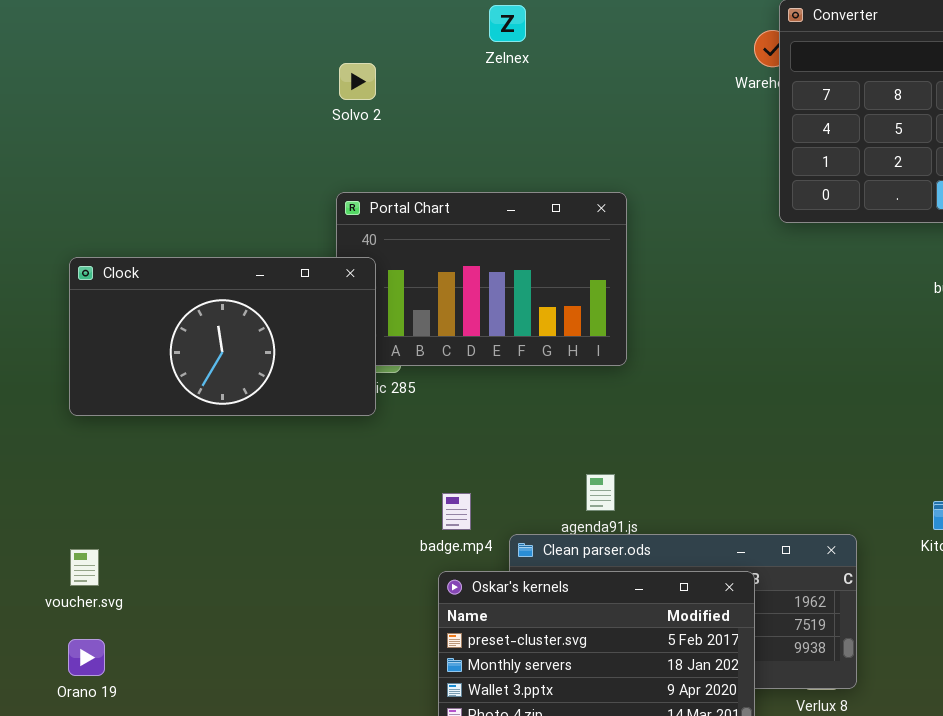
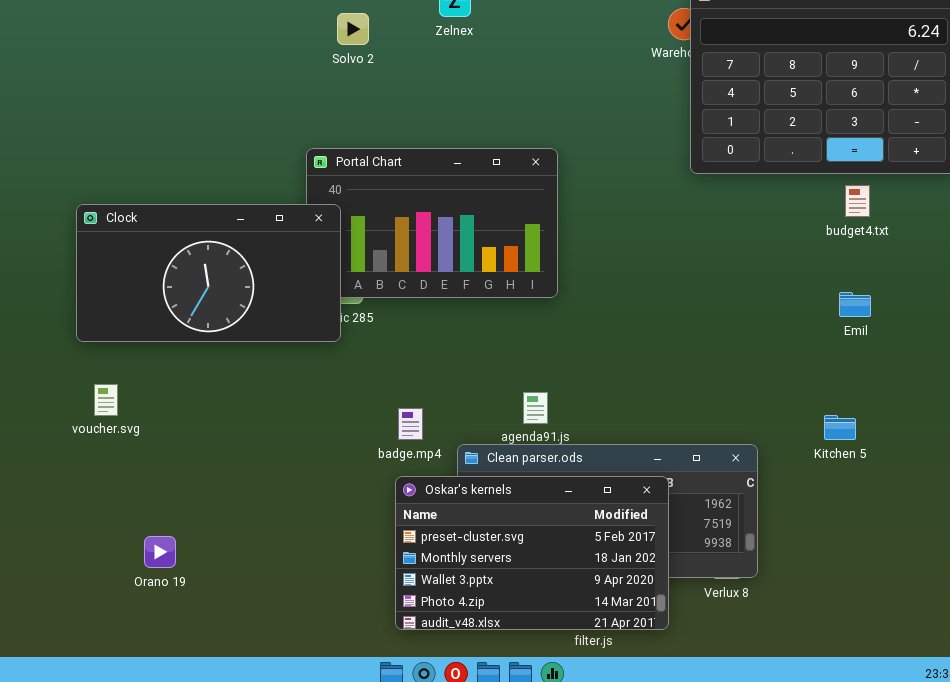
Solvo 2: [339,63,376,100] -> [337,13,369,45], moved
voucher.svg: [70,549,99,586] -> [94,384,118,416], moved
Orano 19: [68,639,105,676] -> [144,536,176,568], moved

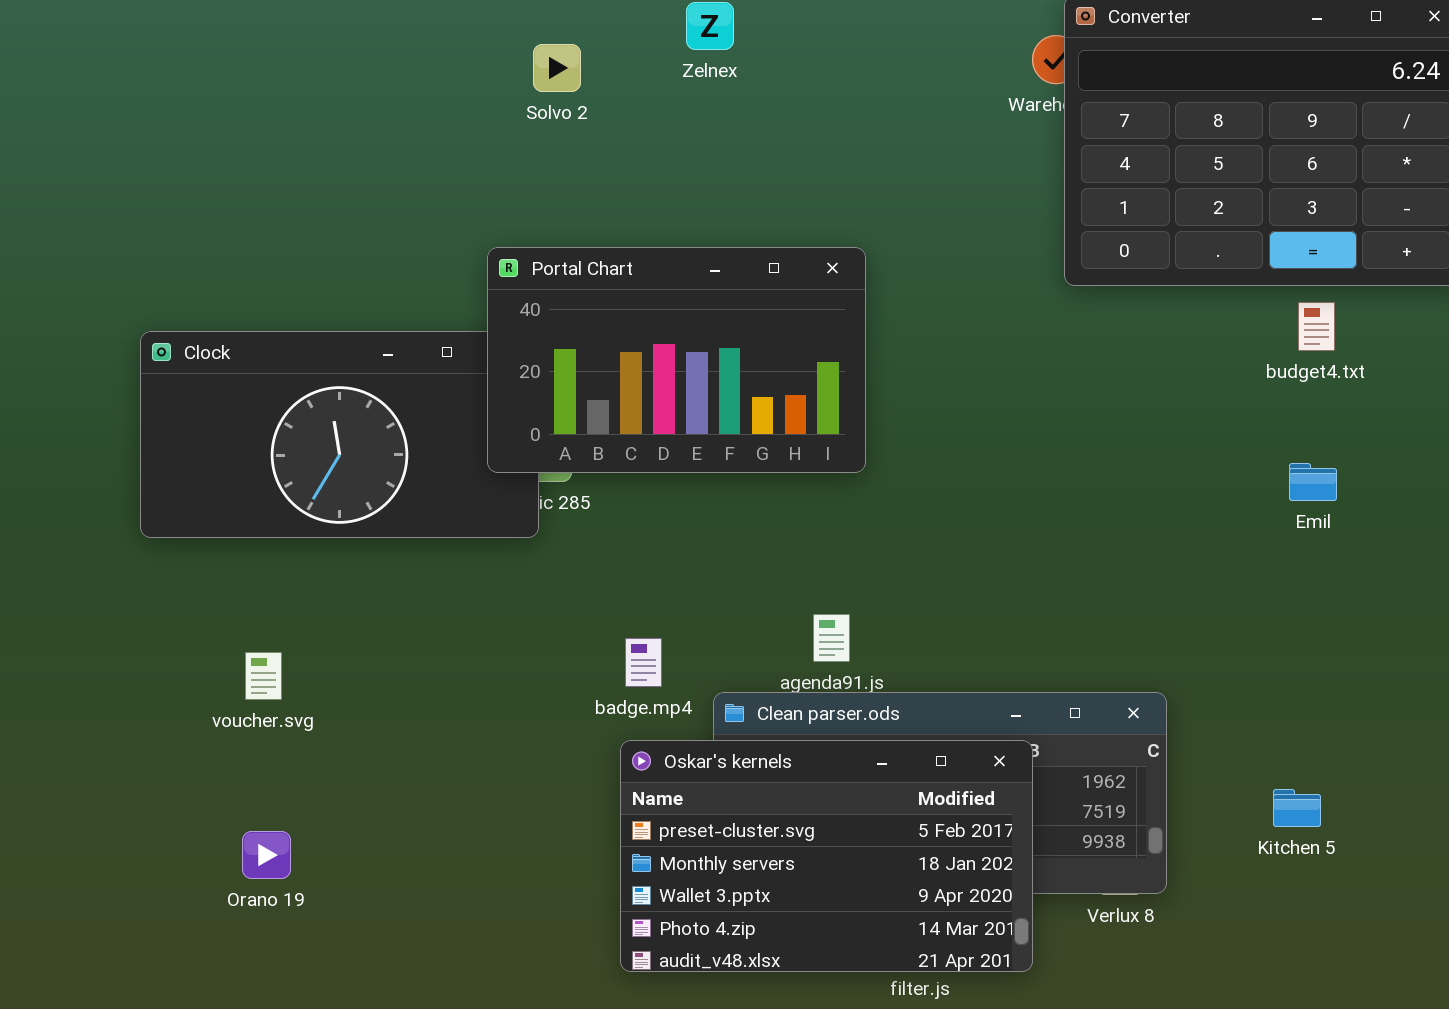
Portal Chart: [306,148,558,298] -> [487,247,866,473], raised
voucher.svg: [94,384,118,416] -> [245,652,282,700], moved
Kitchen 5: [824,415,856,440] -> [1273,789,1321,827], moved

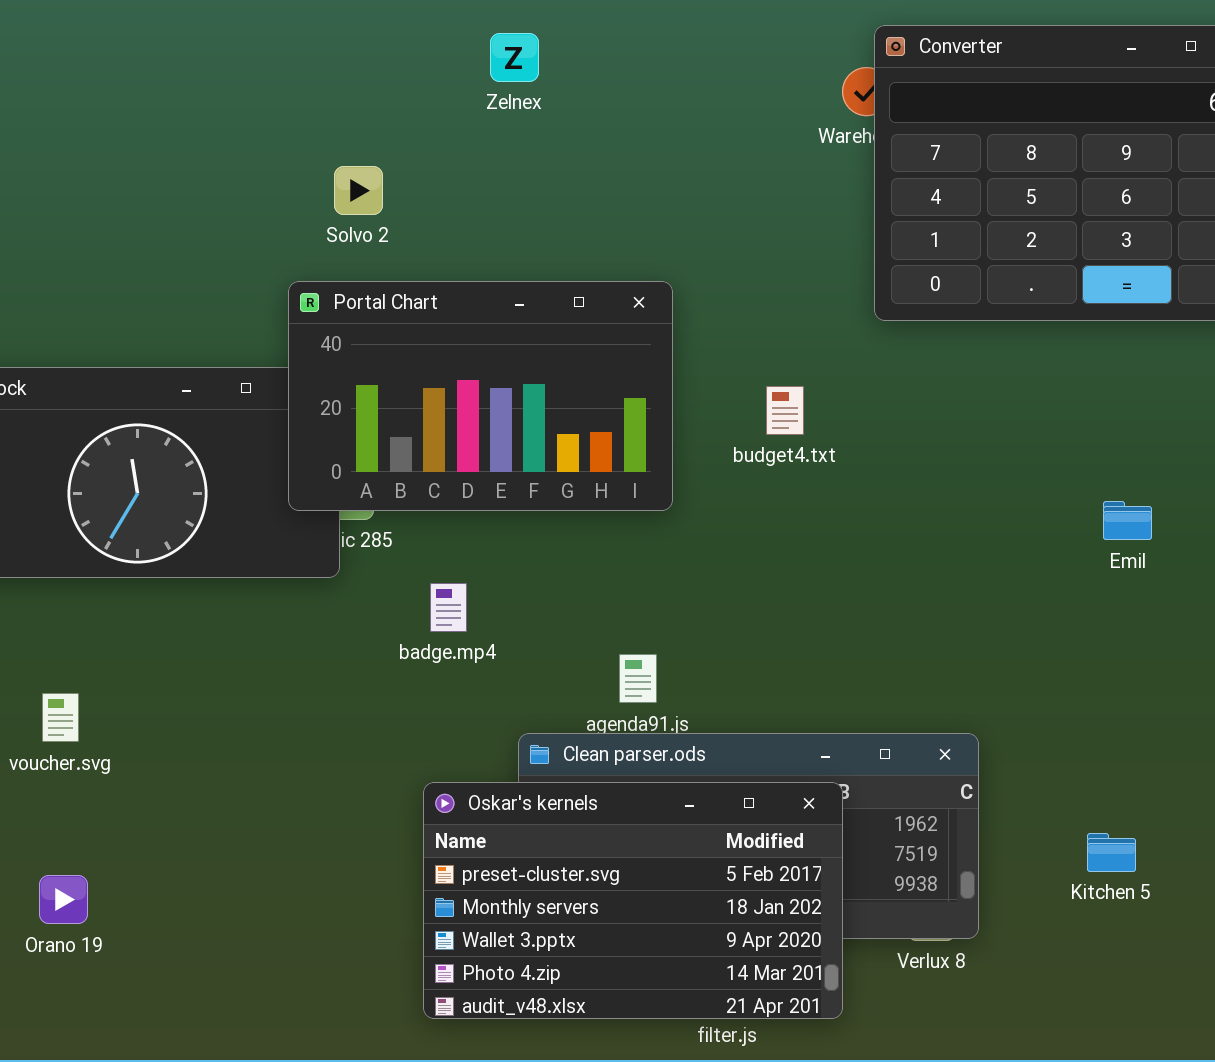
Solvo 2: [533,44,581,92] -> [334,166,383,215], moved
budget4.txt: [1298,302,1335,351] -> [766,386,804,435], moved
badge.mp4: [625,638,662,687] -> [430,583,467,632], moved

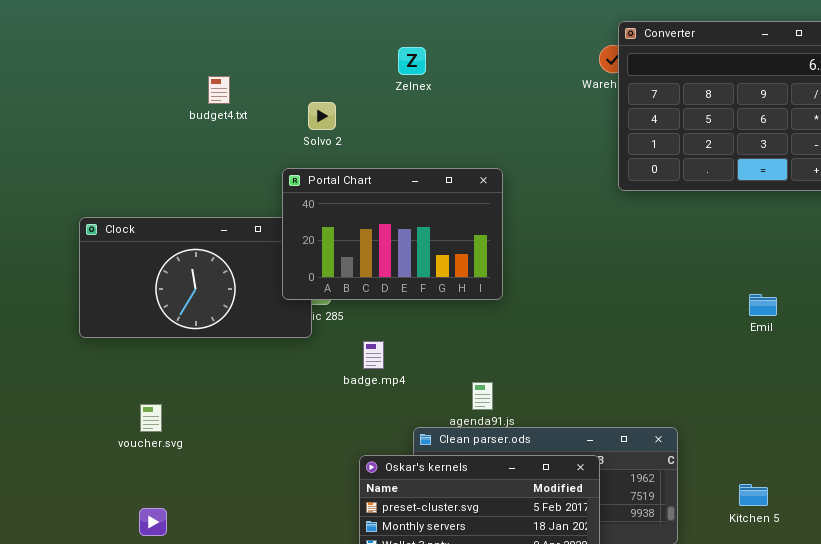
Zelnex: [490,33,539,82] -> [398,47,426,75], moved
budget4.txt: [766,386,804,435] -> [208,76,230,104], moved

